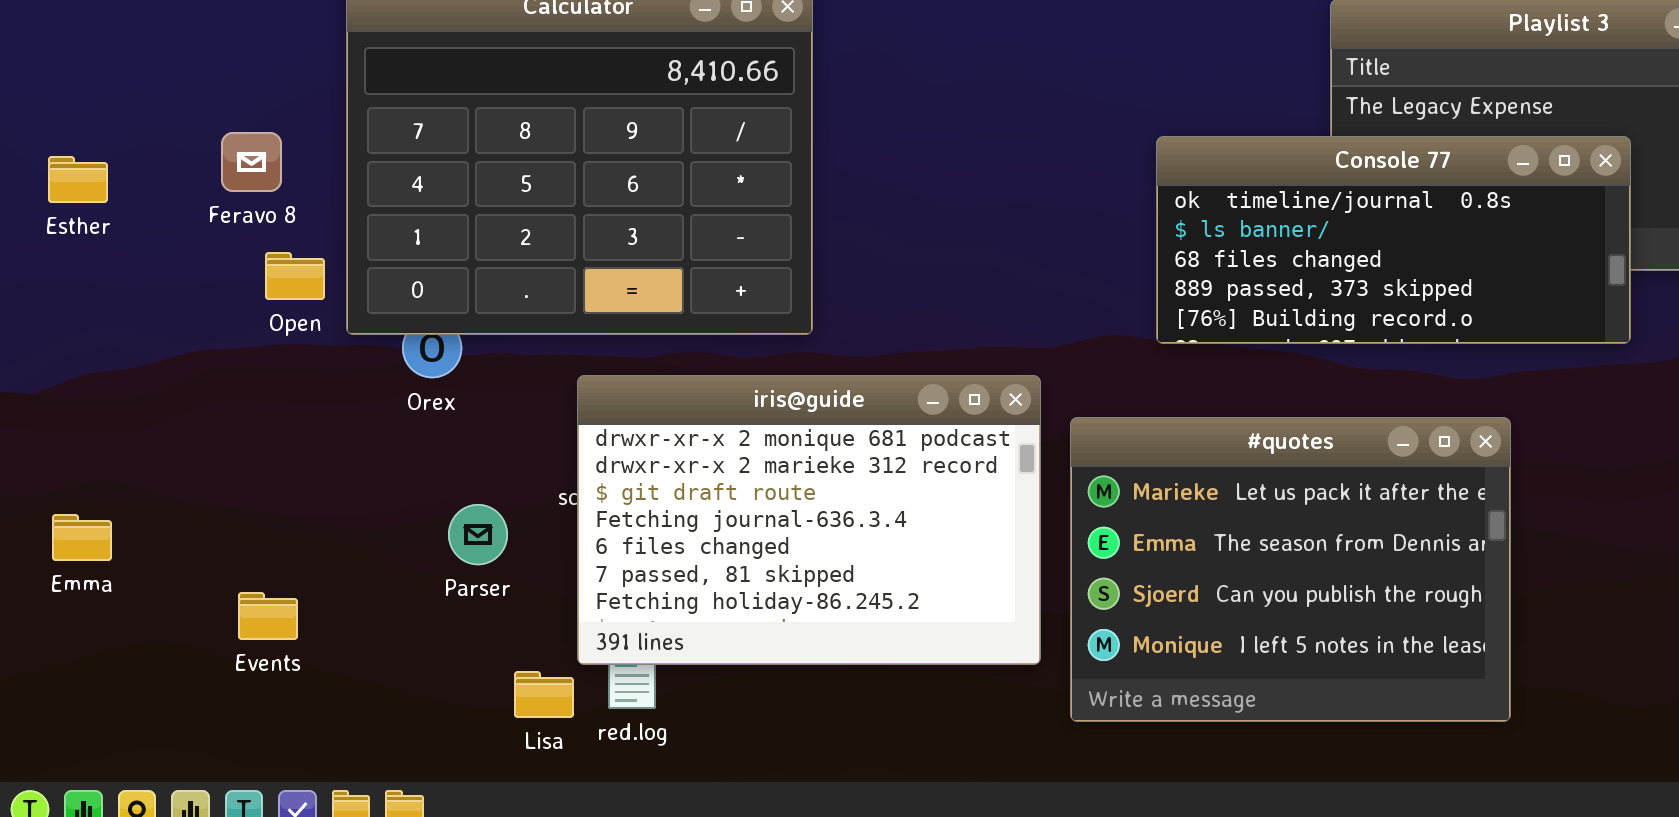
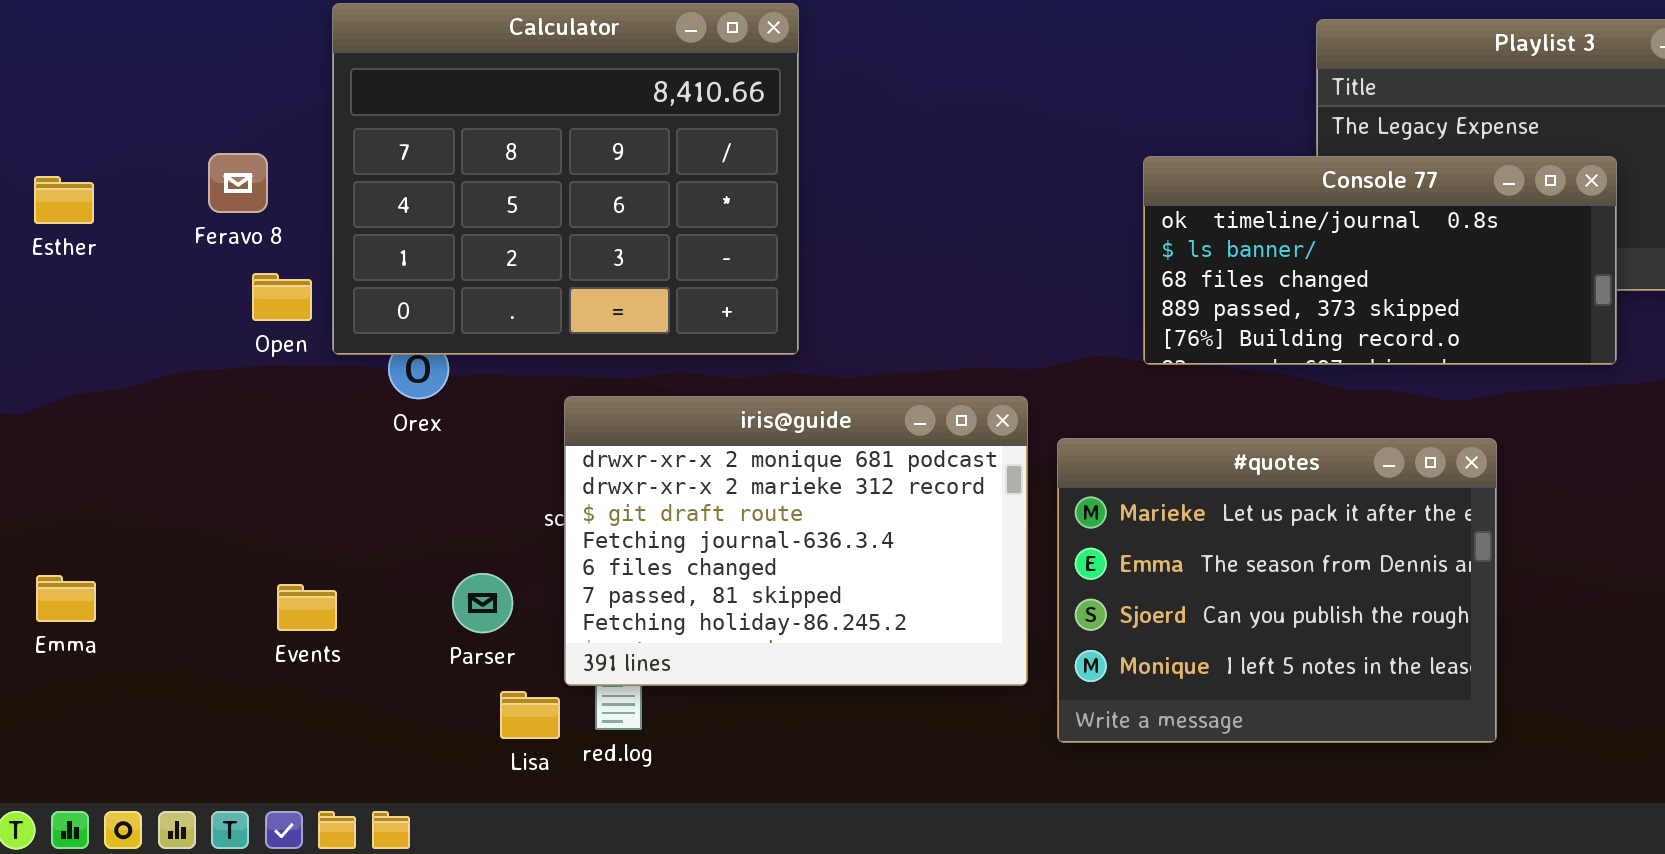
Parser: [448,504,508,565] -> [452,573,513,633], moved
Emma: [52,514,112,561] -> [36,575,96,622], moved
Events: [238,592,298,640] -> [277,584,337,631], moved

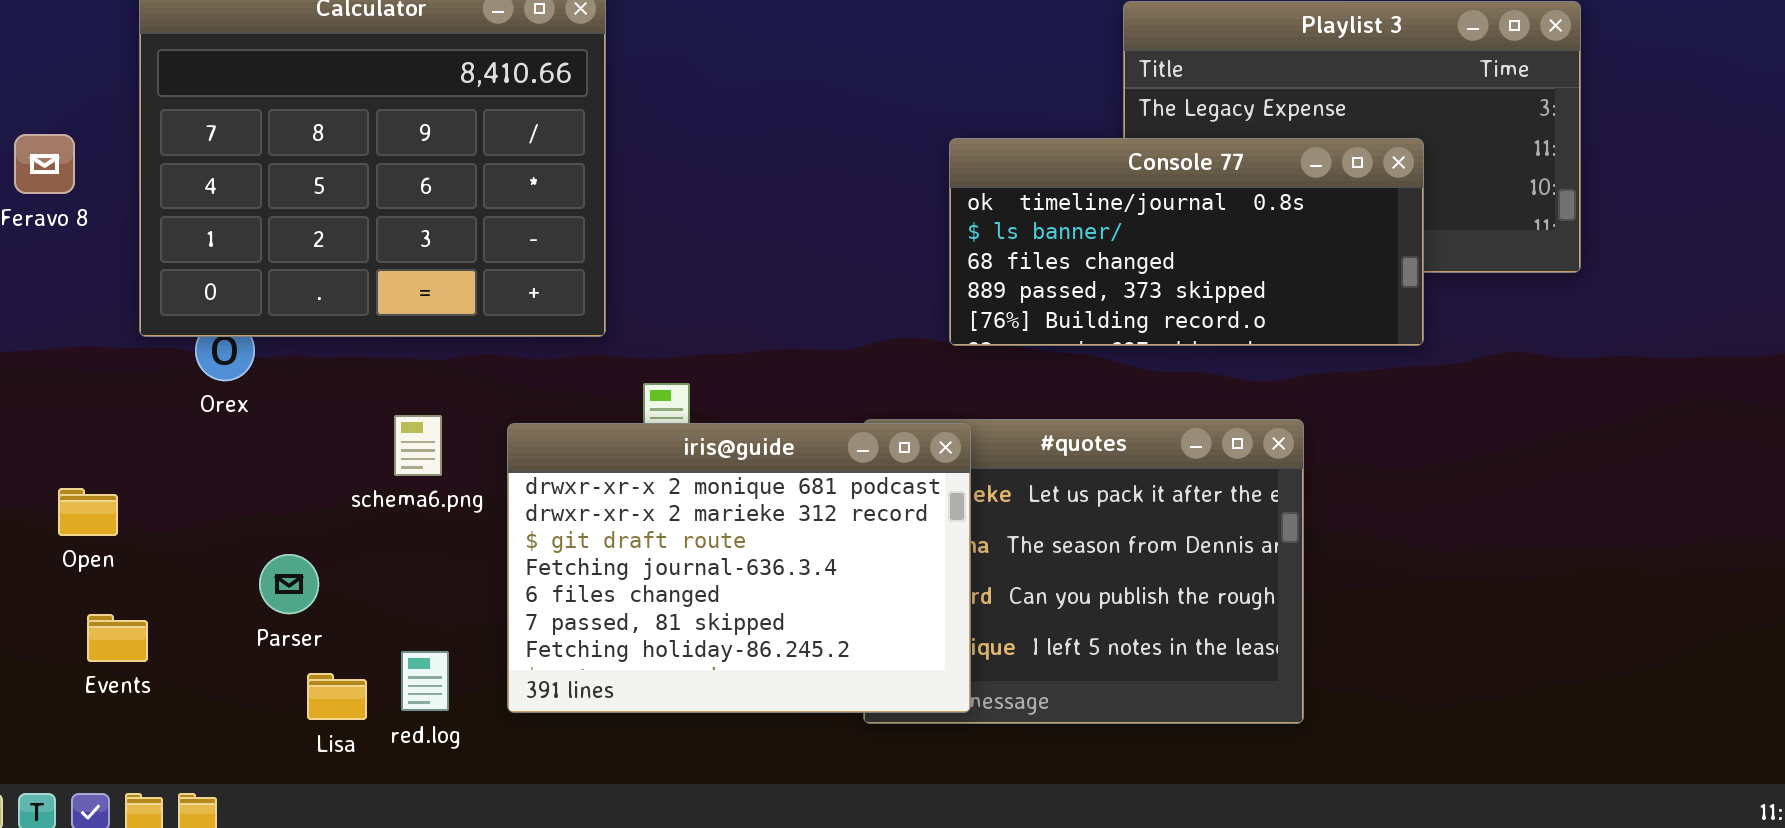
Open: [252,273,312,321] -> [58,488,118,536], moved
iris@guide: [564,396,1028,686] -> [507,423,971,713], moved
Events: [277,584,337,631] -> [87,614,148,662], moved

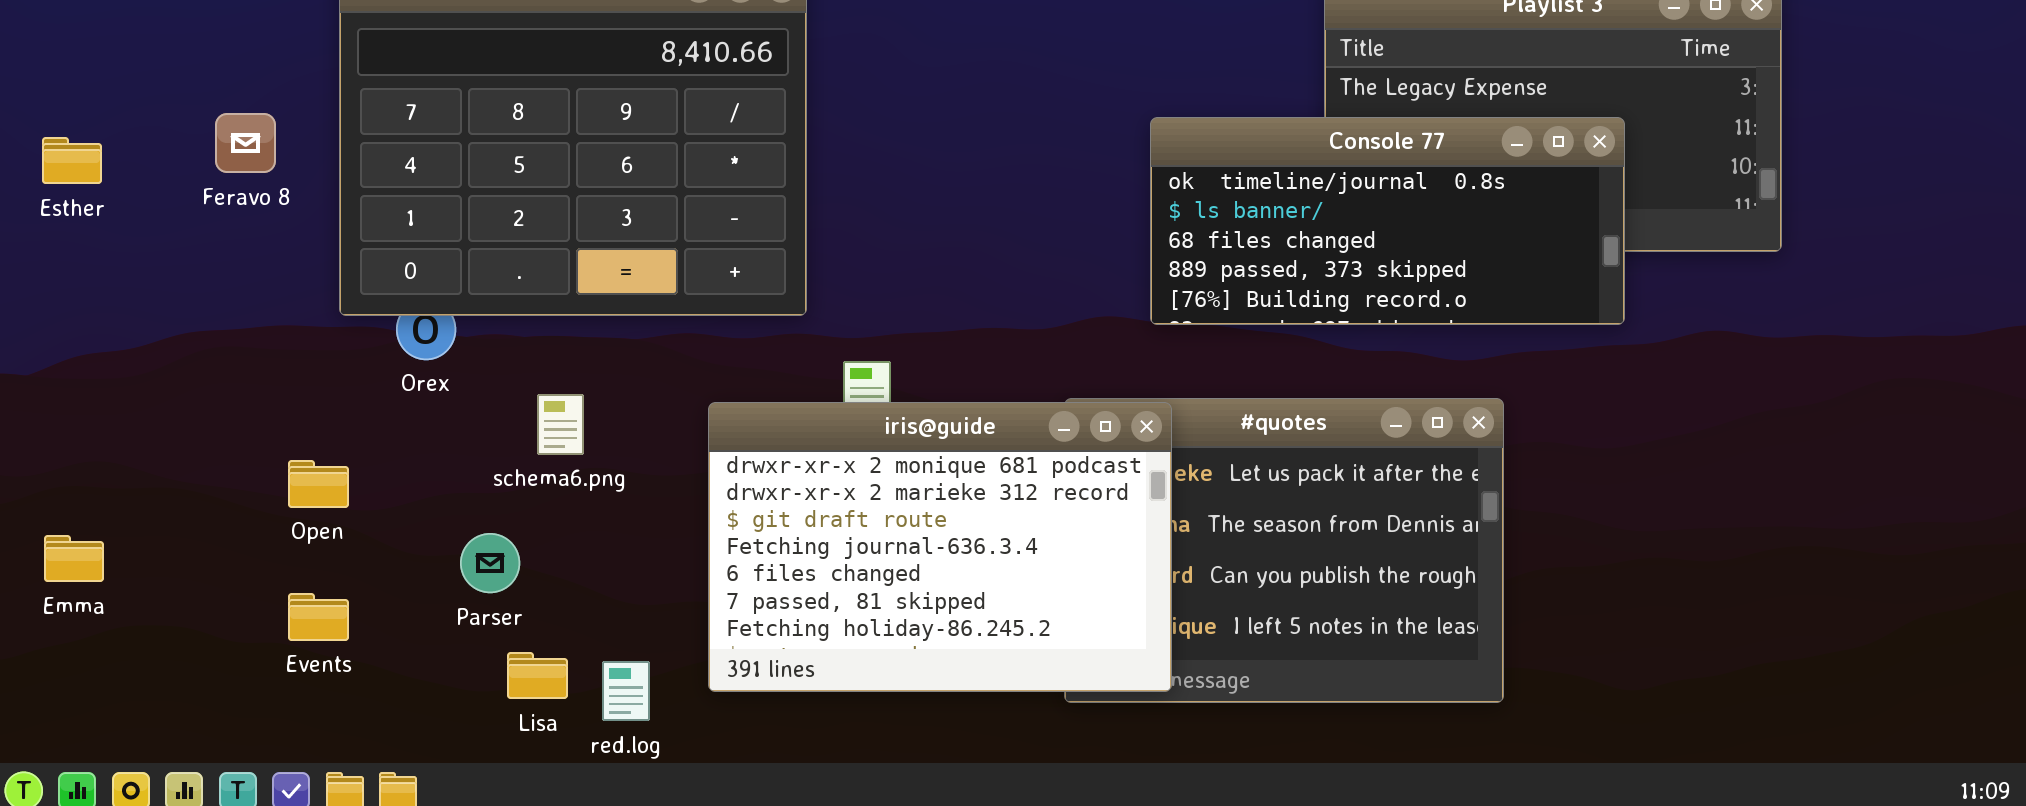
schema6.png: [394,415,442,476] -> [537,394,584,455], moved
Open: [58,488,118,536] -> [288,460,349,508], moved
red.log: [401,651,449,711] -> [602,661,650,721], moved

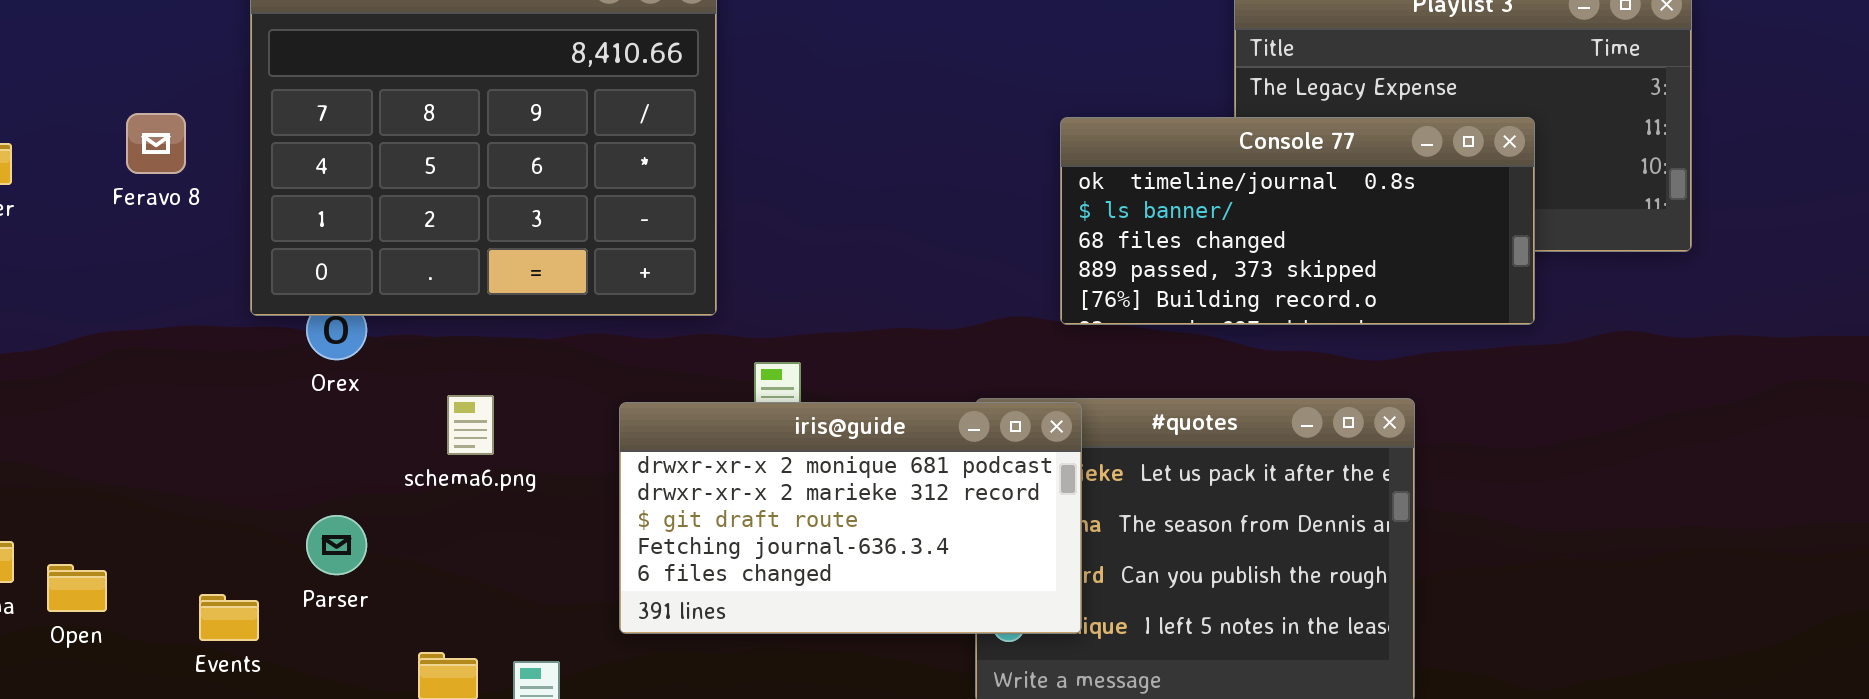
iris@guide: [708,402,1172,692] -> [619,402,1082,634], resized
Open: [288,460,349,508] -> [47,564,107,612], moved
Parser: [460,533,520,593] -> [306,515,367,575], moved

